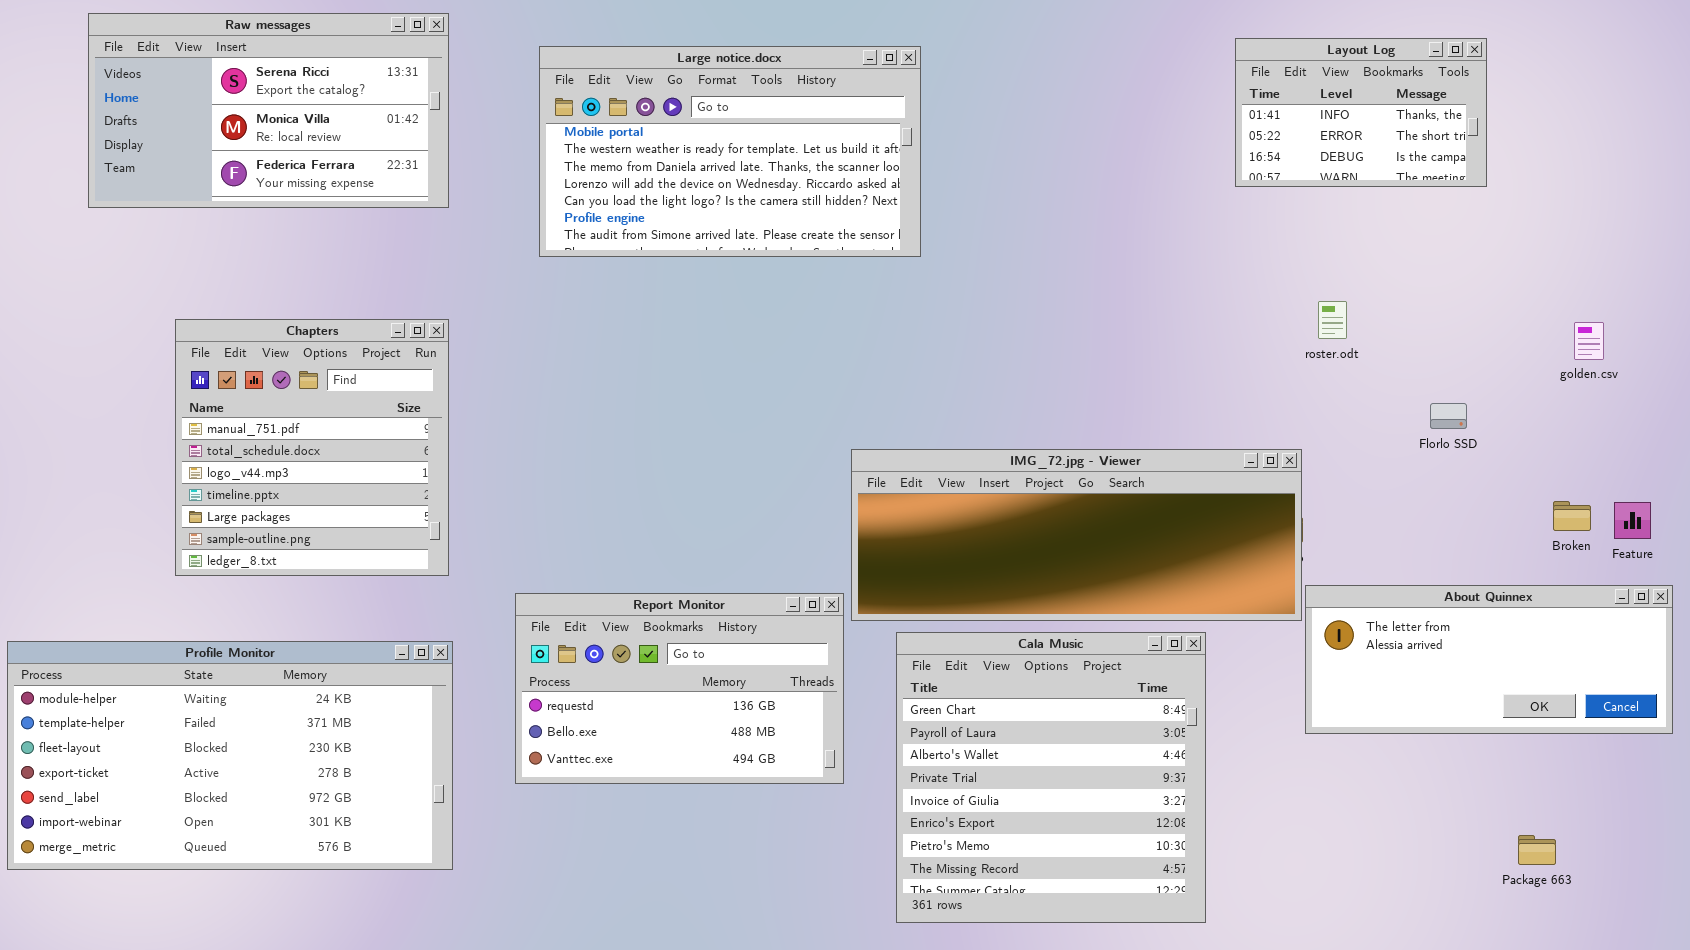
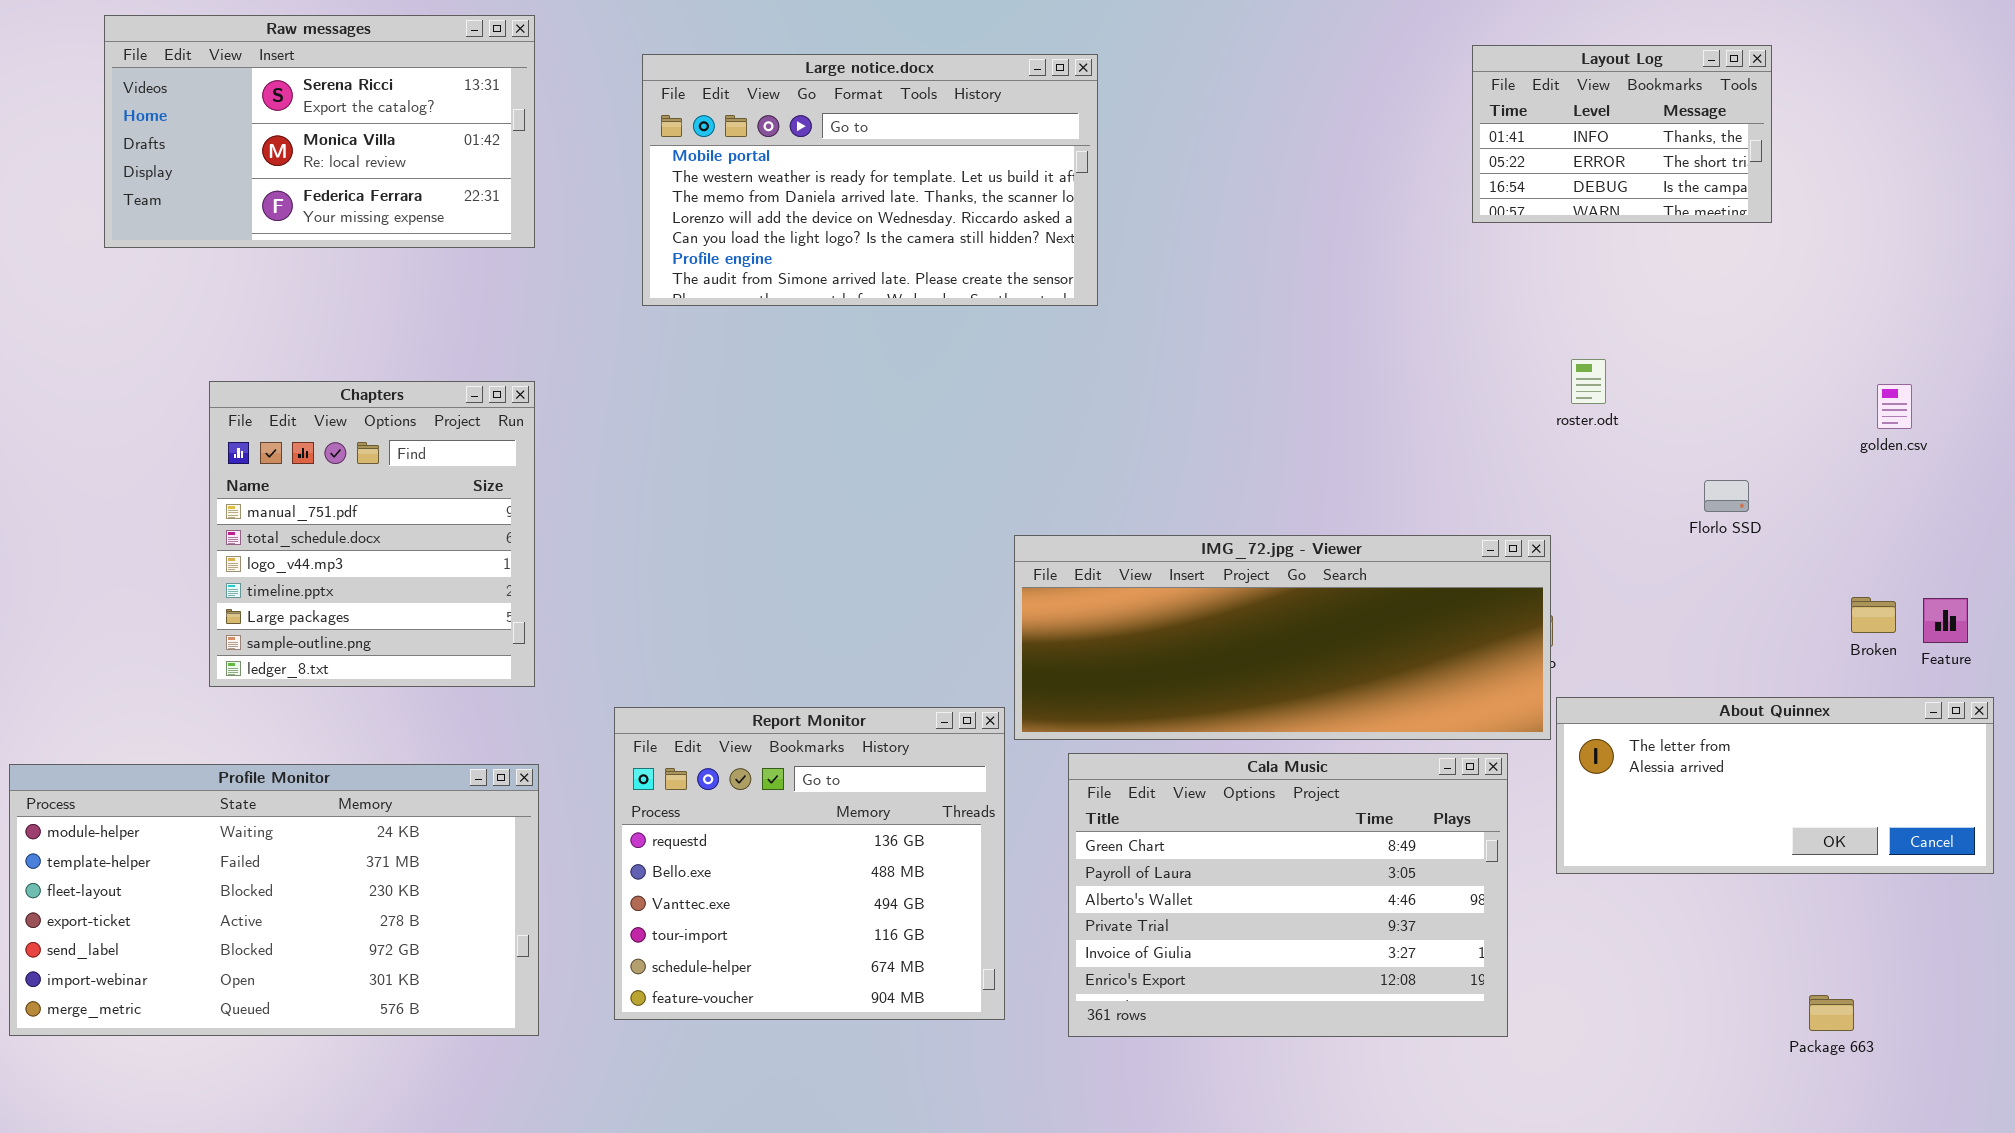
Report Monitor: [515,593,844,784] -> [614,707,1005,1020], resized
Cala Music: [896,632,1206,923] -> [1068,753,1508,1037], resized

